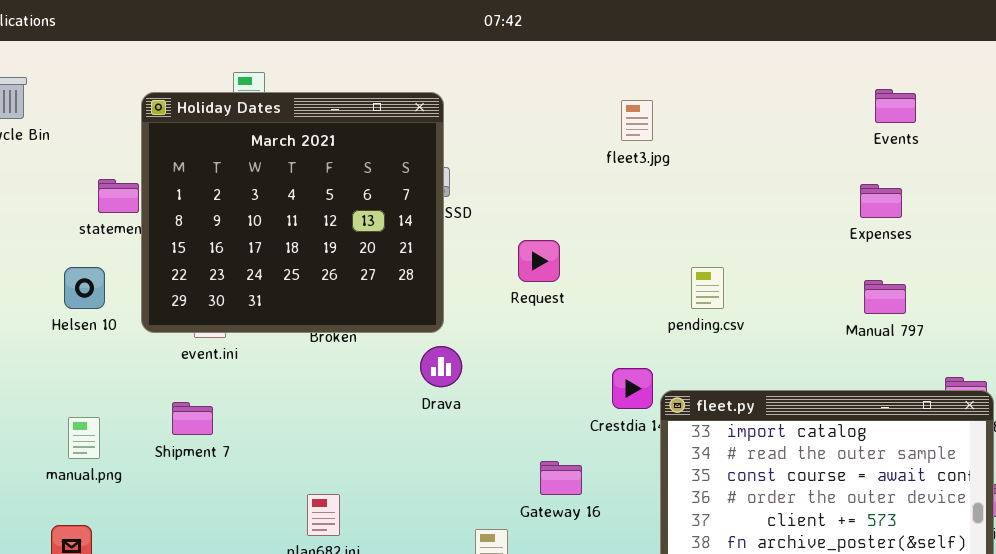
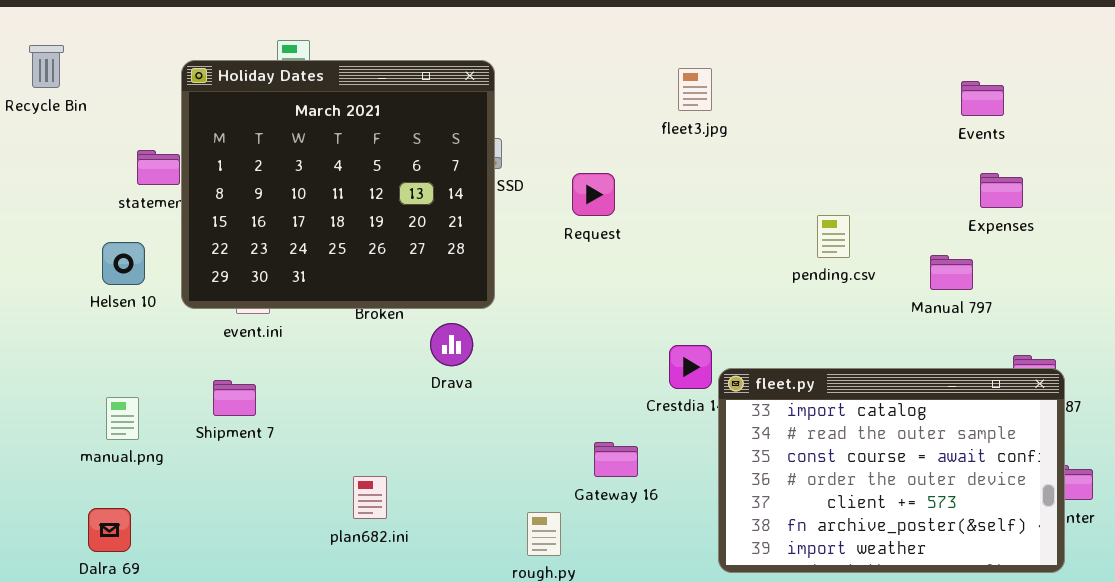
Events: [875,89,916,123] -> [961,81,1004,116], moved
Expenses: [860,184,902,218] -> [980,173,1023,208], moved
Request: [518,240,560,282] -> [572,173,615,216], moved
pending.csv: [691,267,724,309] -> [817,215,850,258], moved
Drava: [420,346,462,387] -> [430,323,473,366], moved

